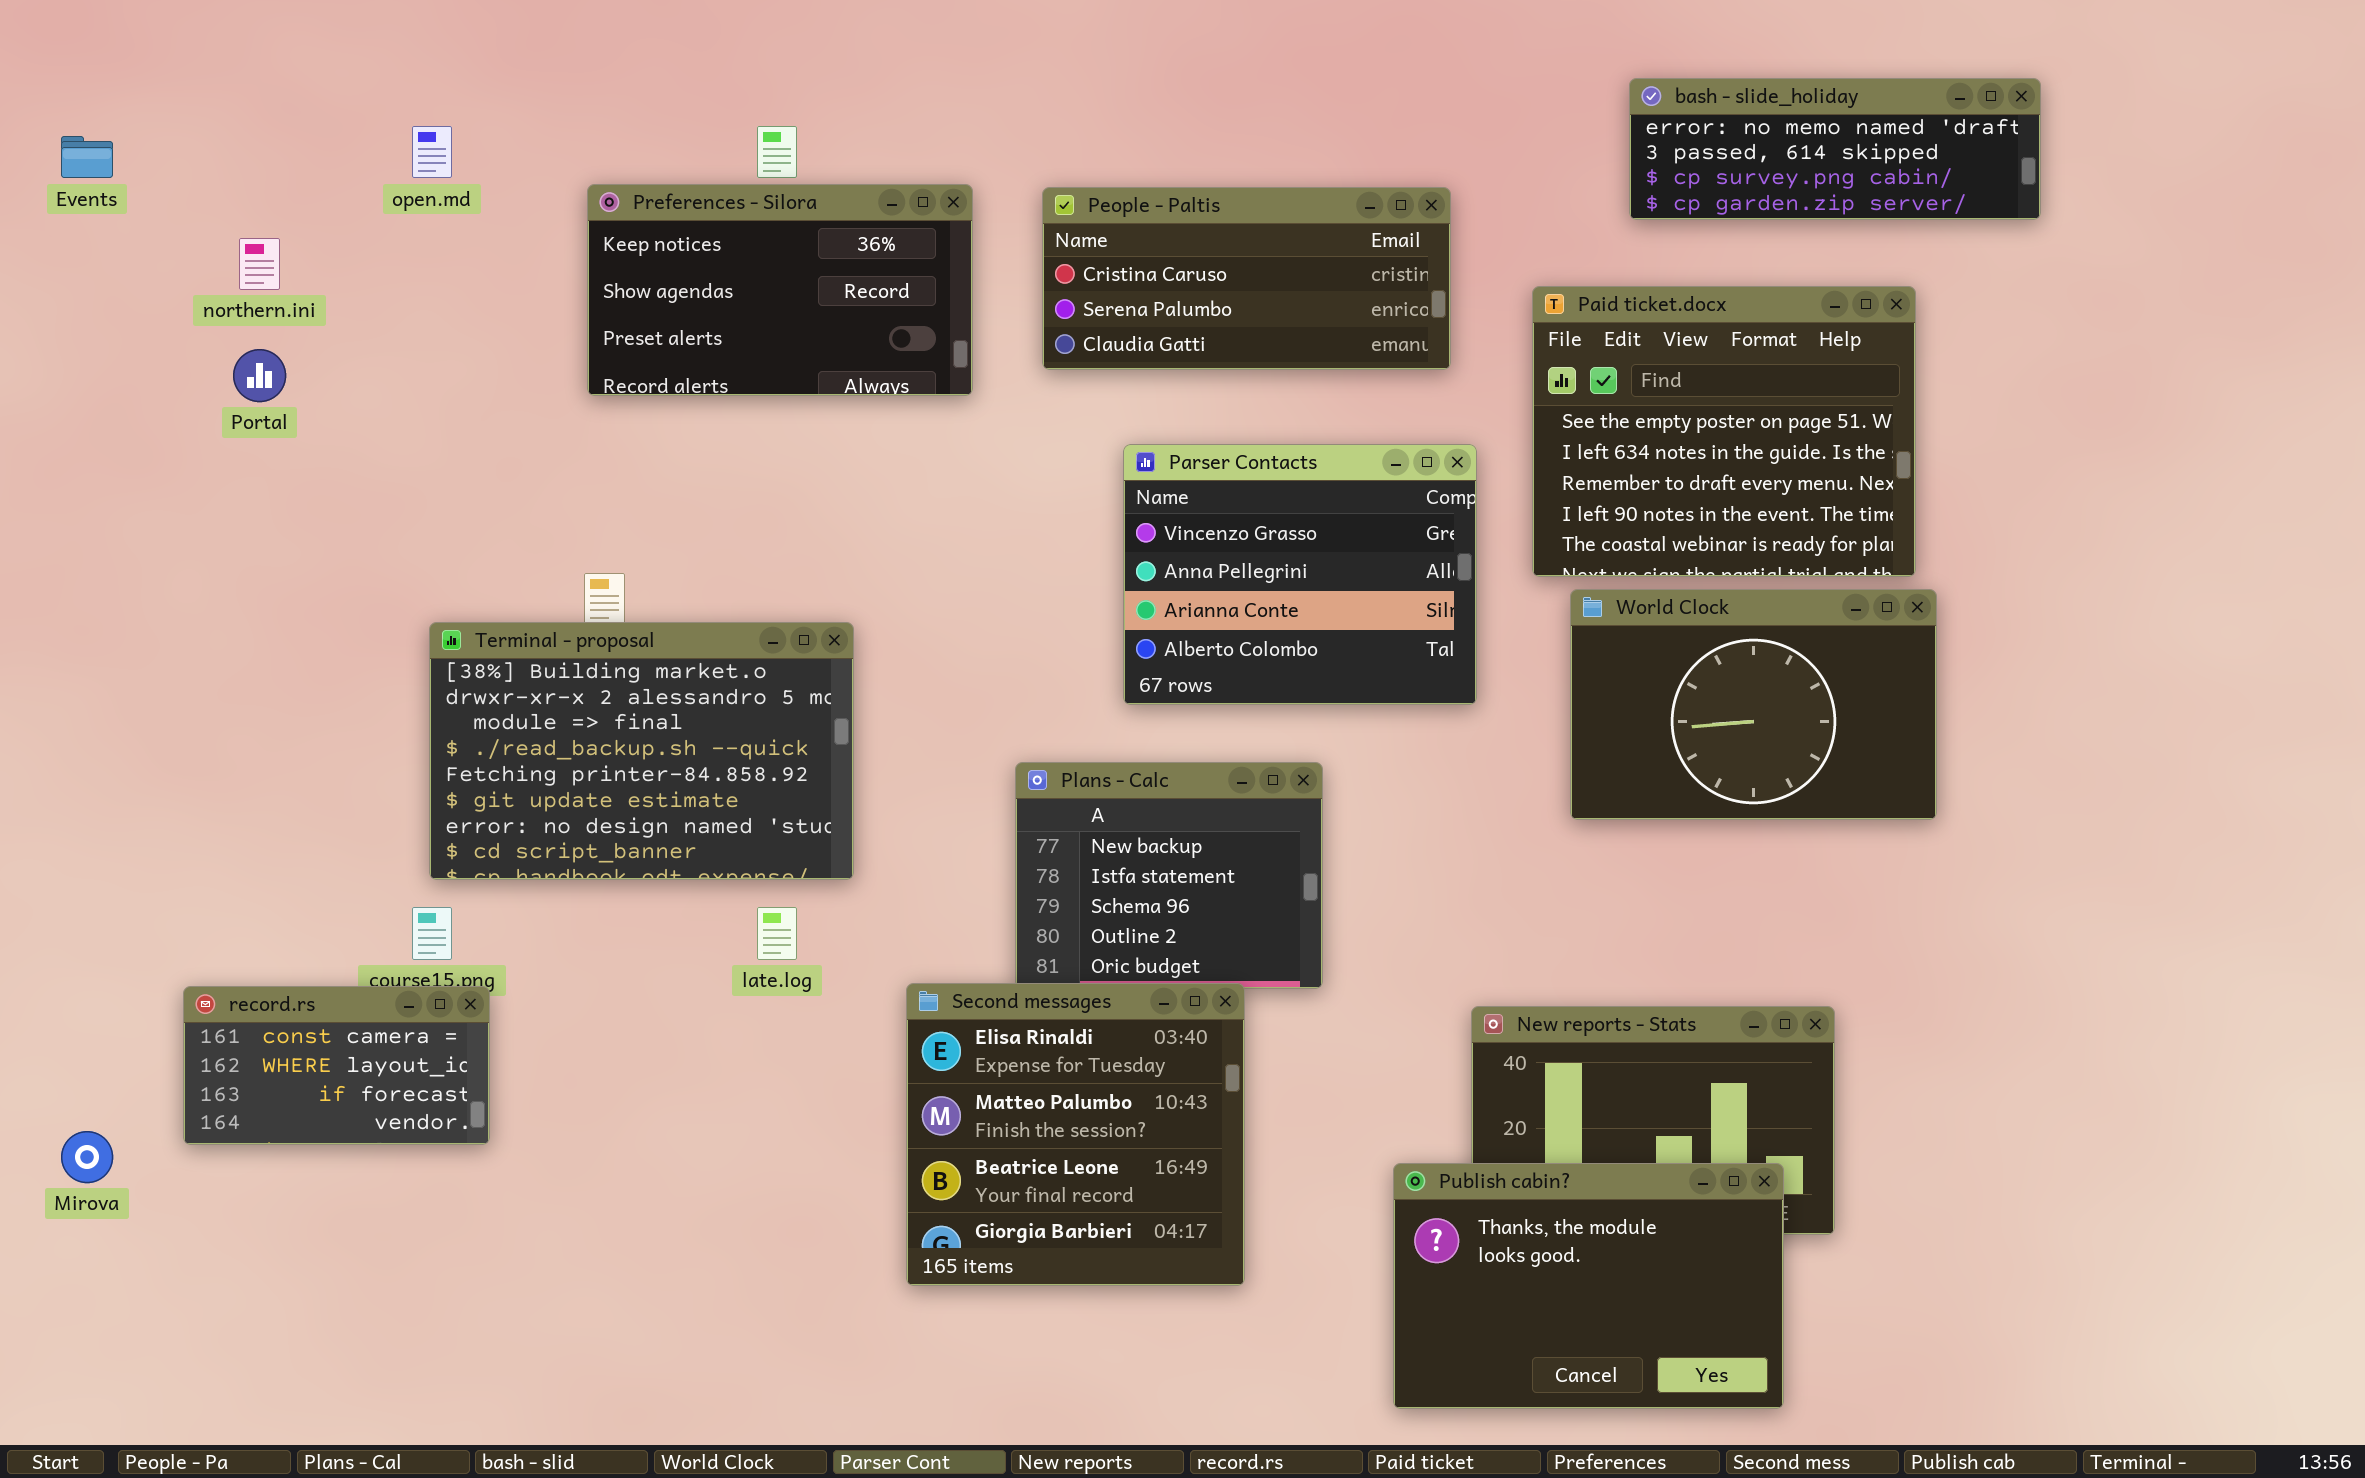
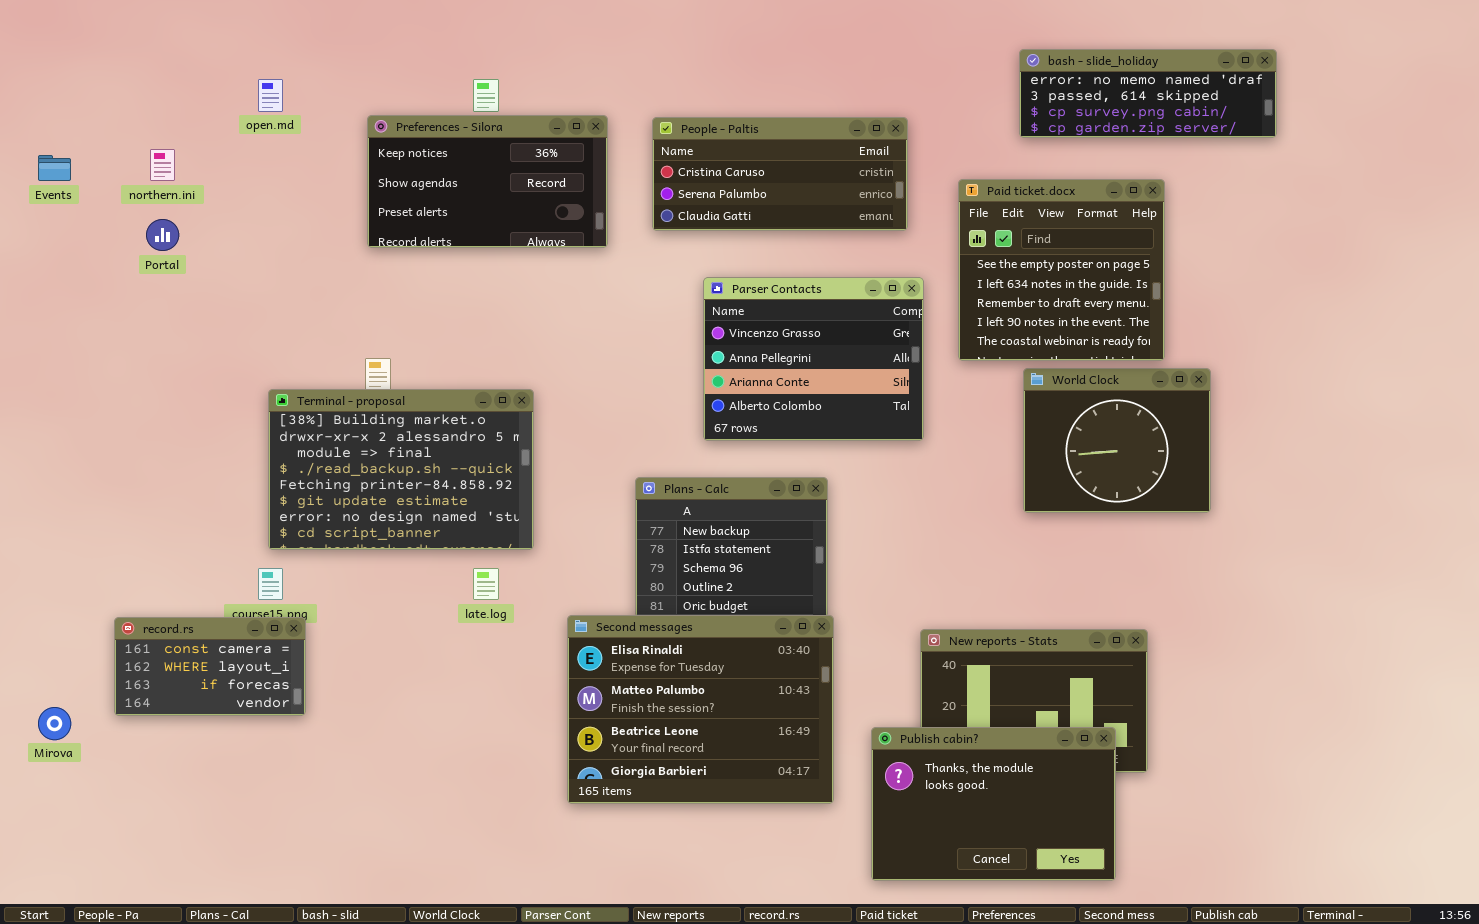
Events: [61,136,113,178] -> [38,155,71,181], moved
Paid ticket.docx: [1532,286,1916,577] -> [958,179,1165,361], resized
World Clock: [1570,589,1937,820] -> [1023,368,1211,513], resized
Second messages: [906,983,1245,1286] -> [567,615,834,804], resized

